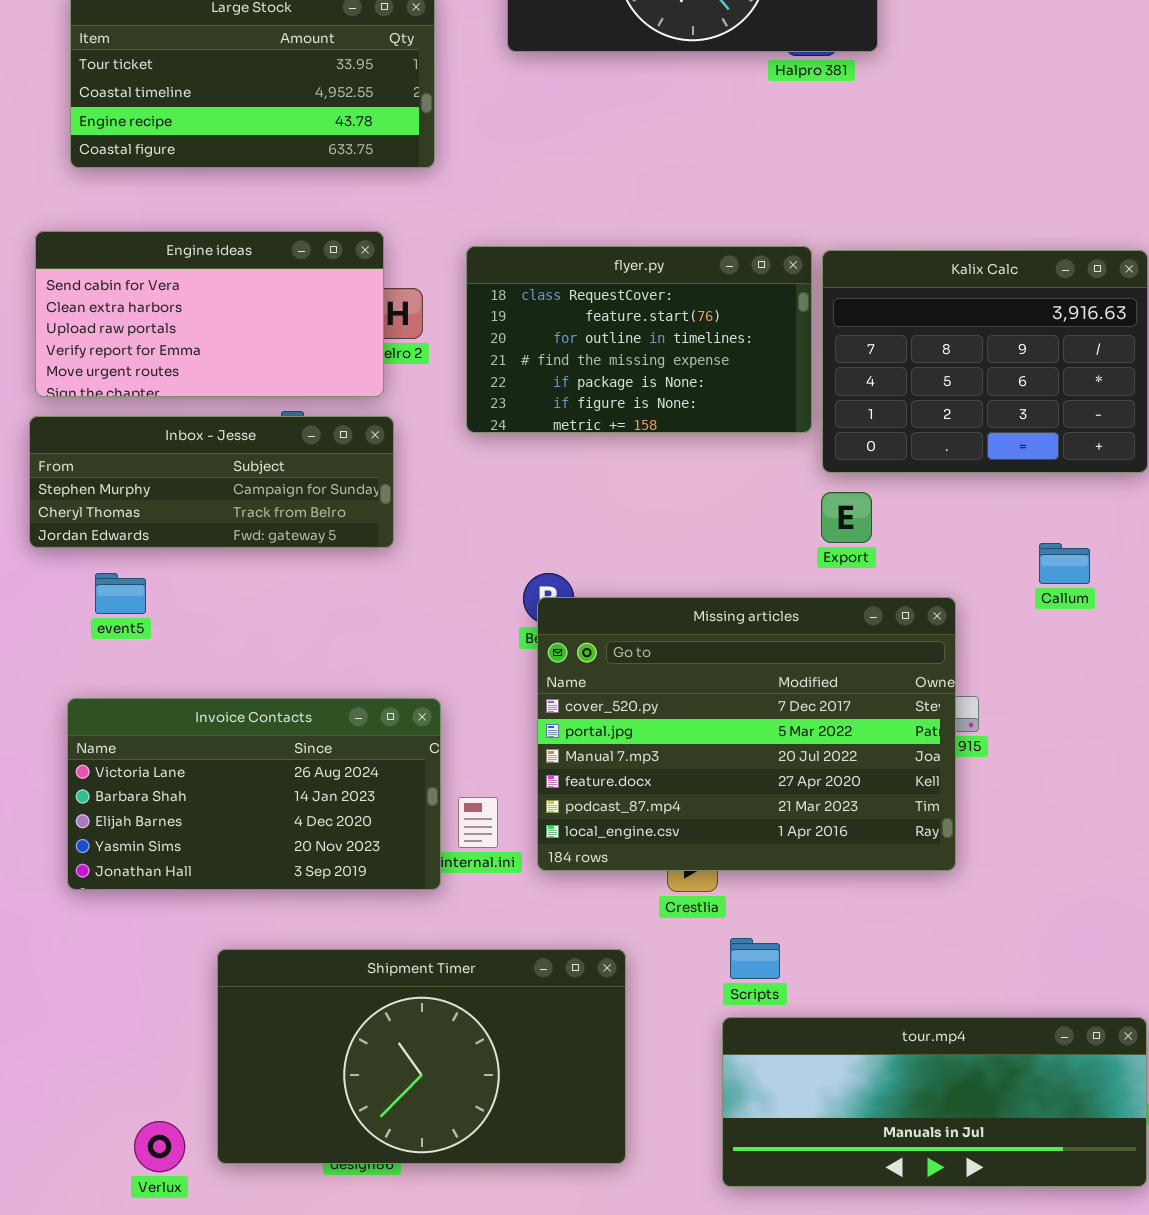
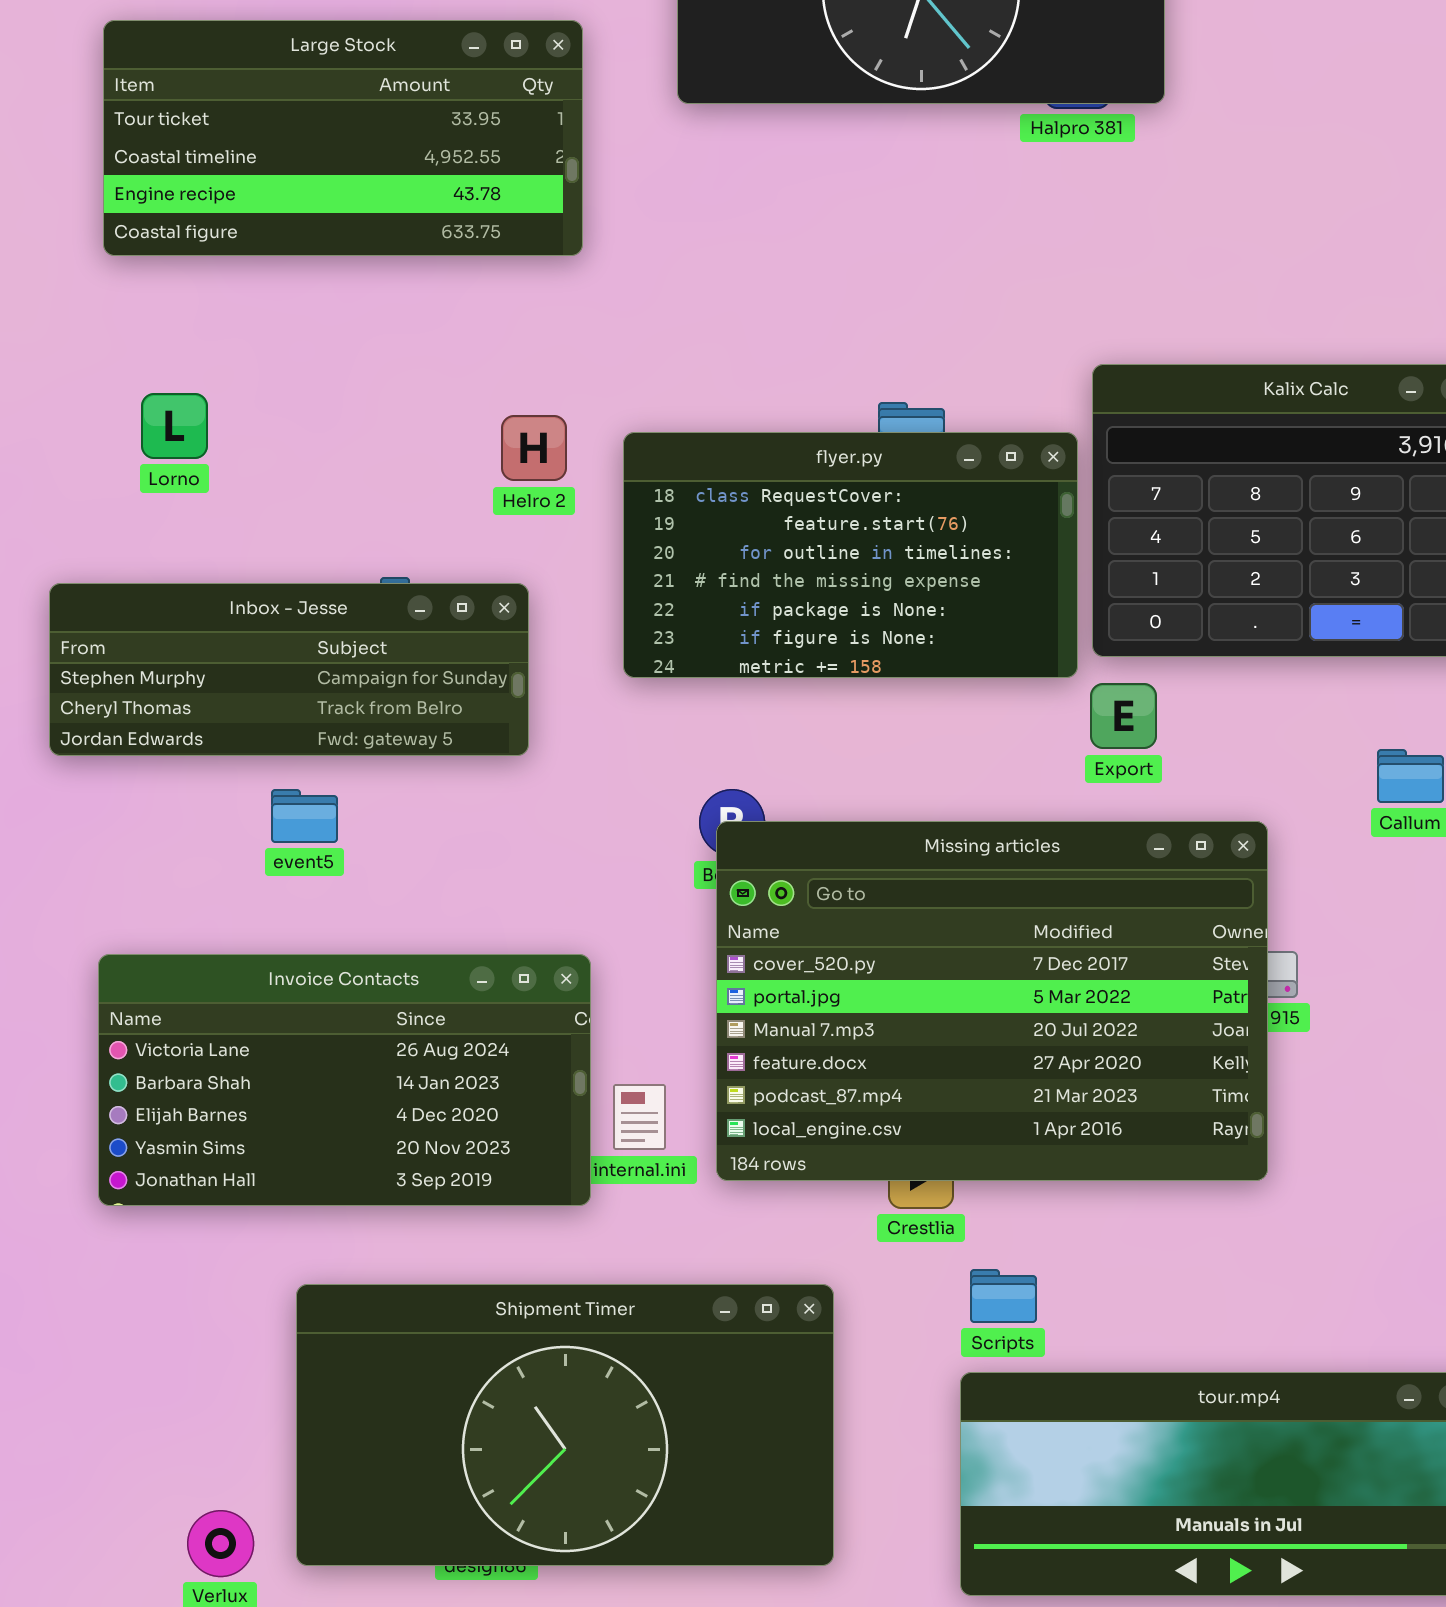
Engine ideas: [35,231,384,397] -> none, closed
flyer.py: [466,246,812,433] -> [623,432,1078,678], moved
event5: [95,573,146,614] -> [271,789,338,843], moved

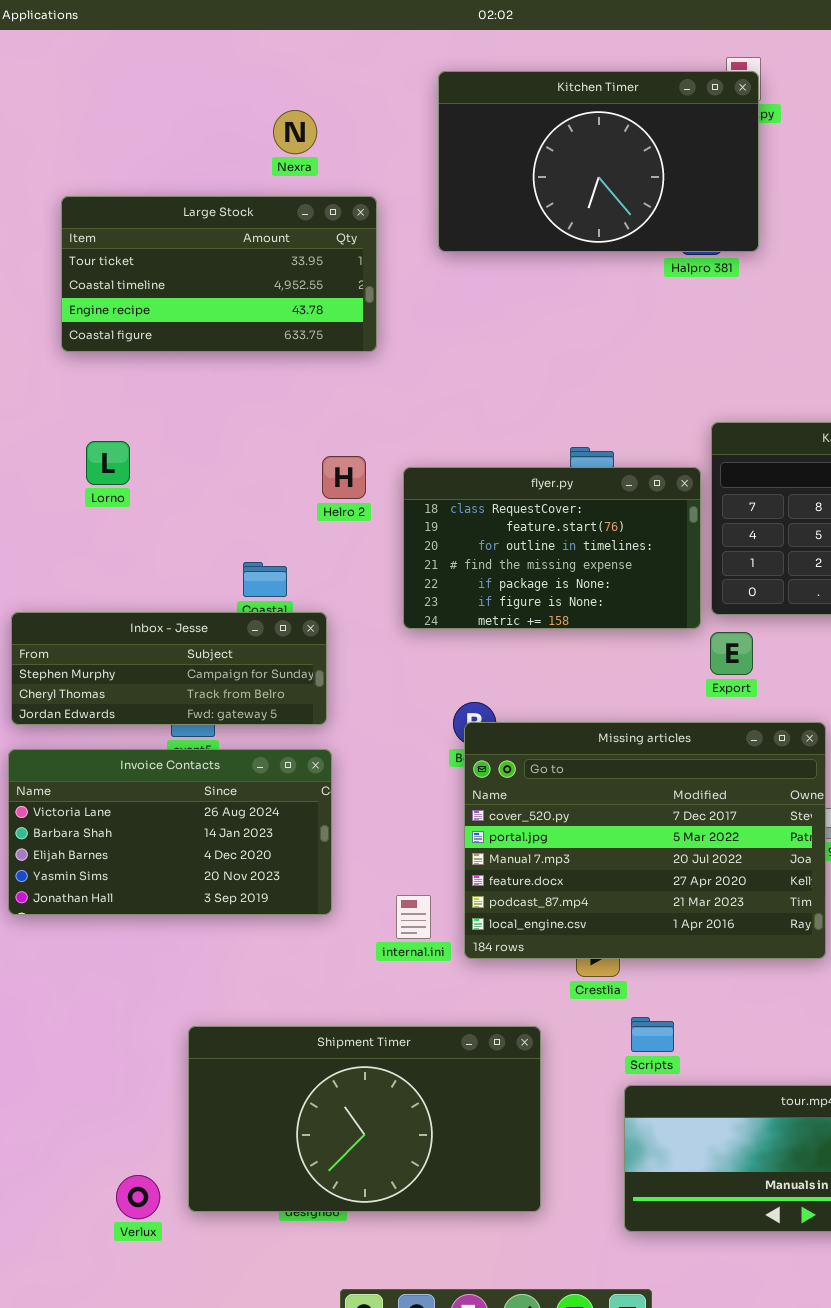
Inbox - Jesse: [49,583,529,756] -> [11,612,327,725], moved
Invoice Contacts: [98,954,591,1206] -> [8,749,332,915], moved

